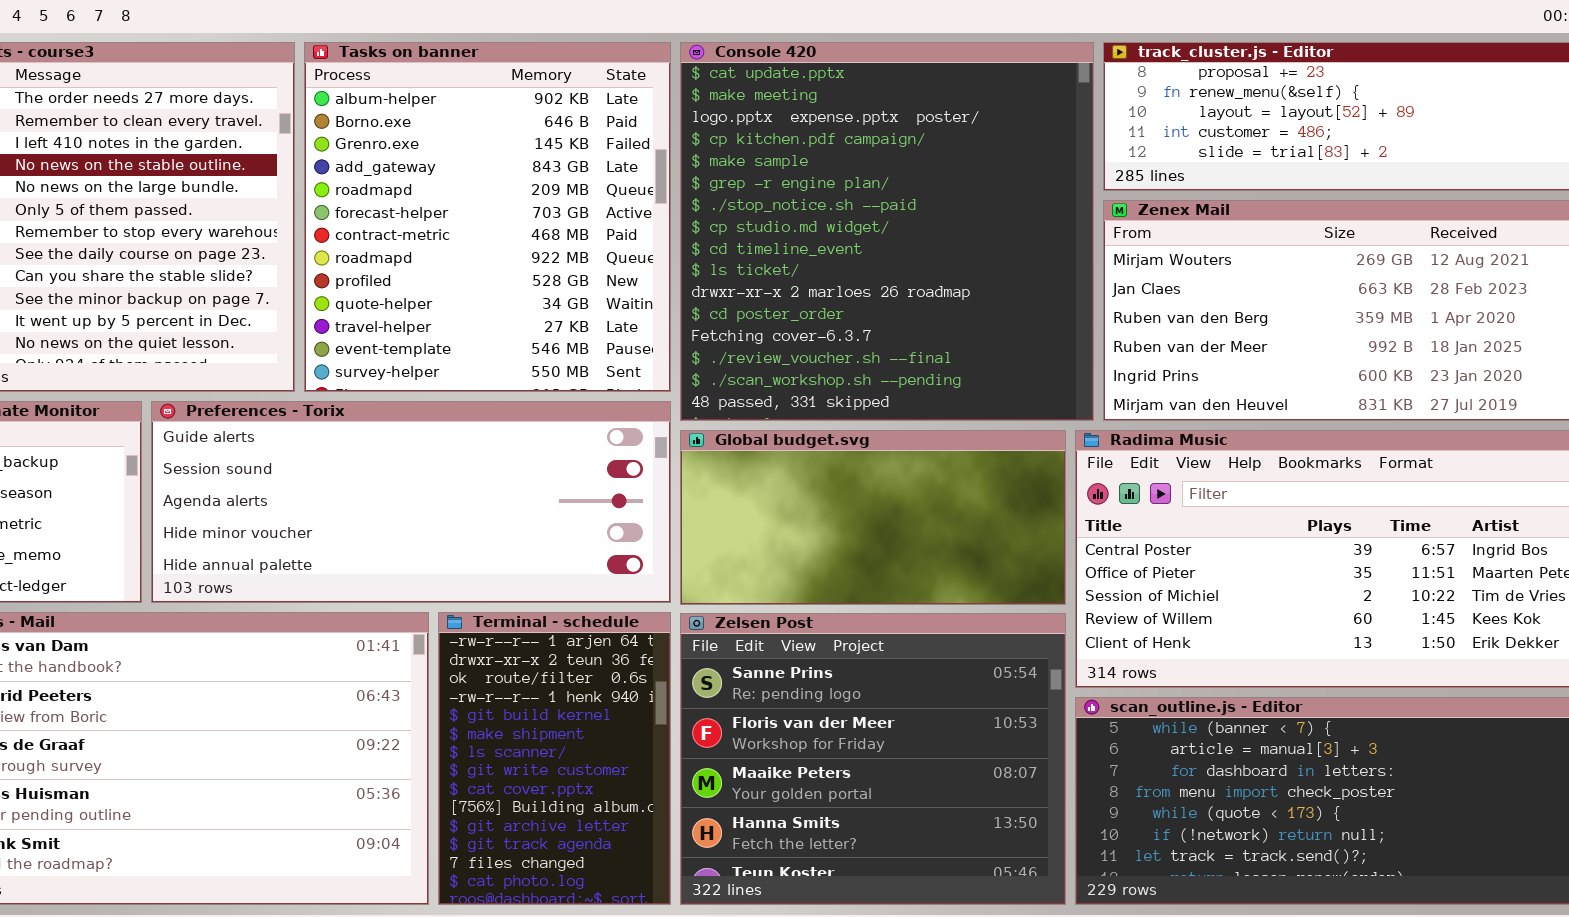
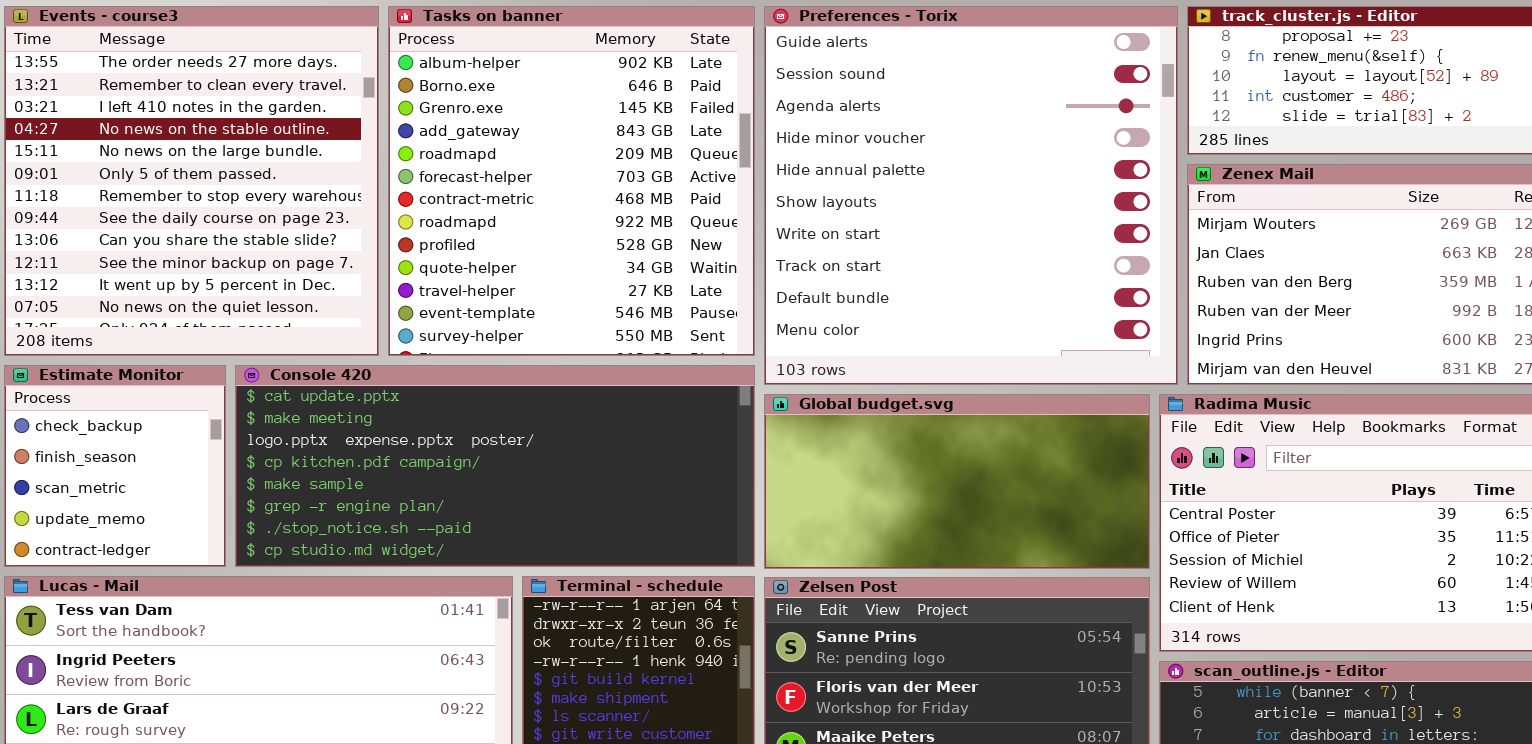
Console 420: [680,42,1094,421] -> [235,365,755,567], moved, resized
Preferences - Torix: [151,401,671,603] -> [764,6,1178,385], moved, resized

